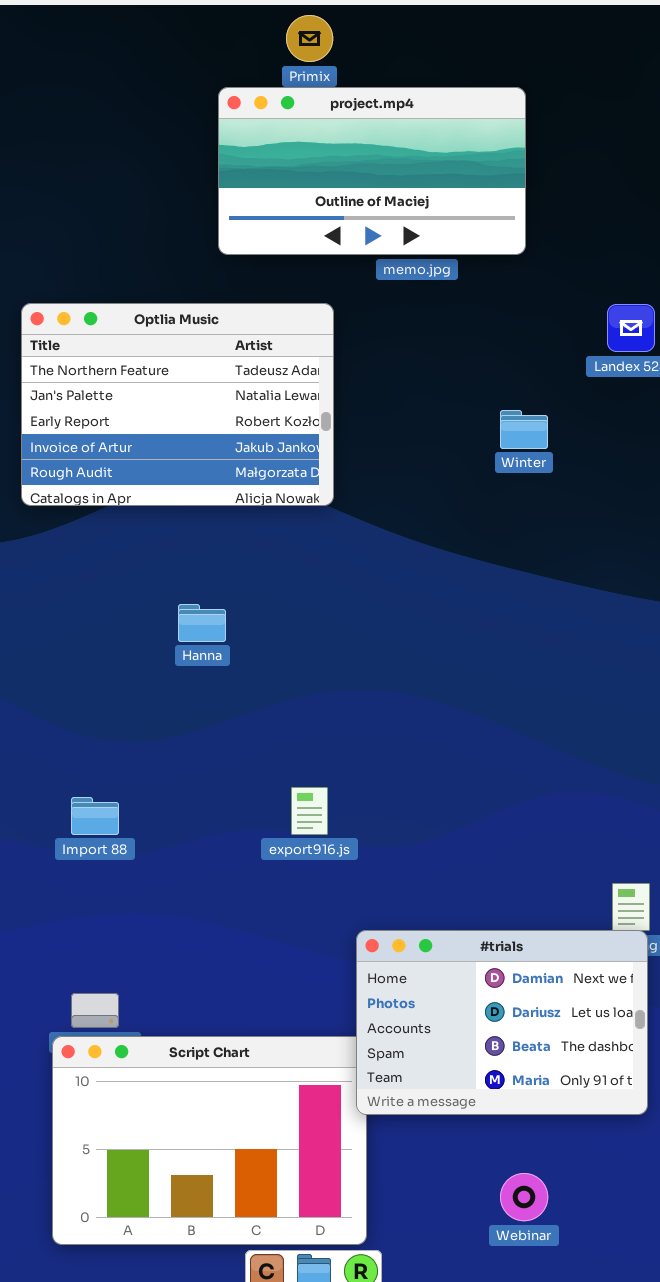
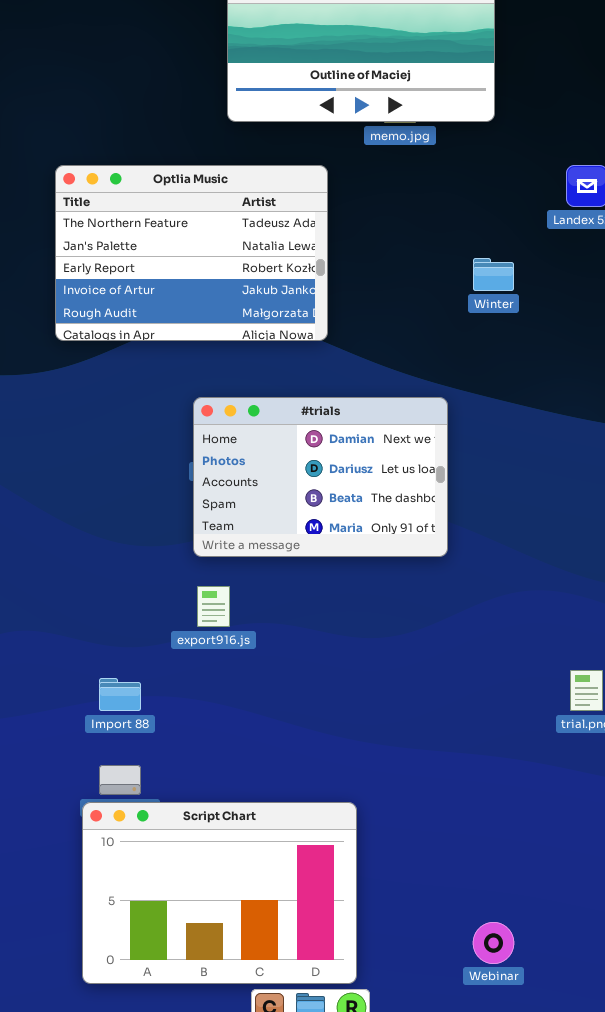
export916.js: [291,787,328,835] -> [197,586,230,627], moved
Import 88: [71,797,119,835] -> [99,678,141,711], moved
#trials: [356,930,648,1115] -> [193,397,448,557], moved

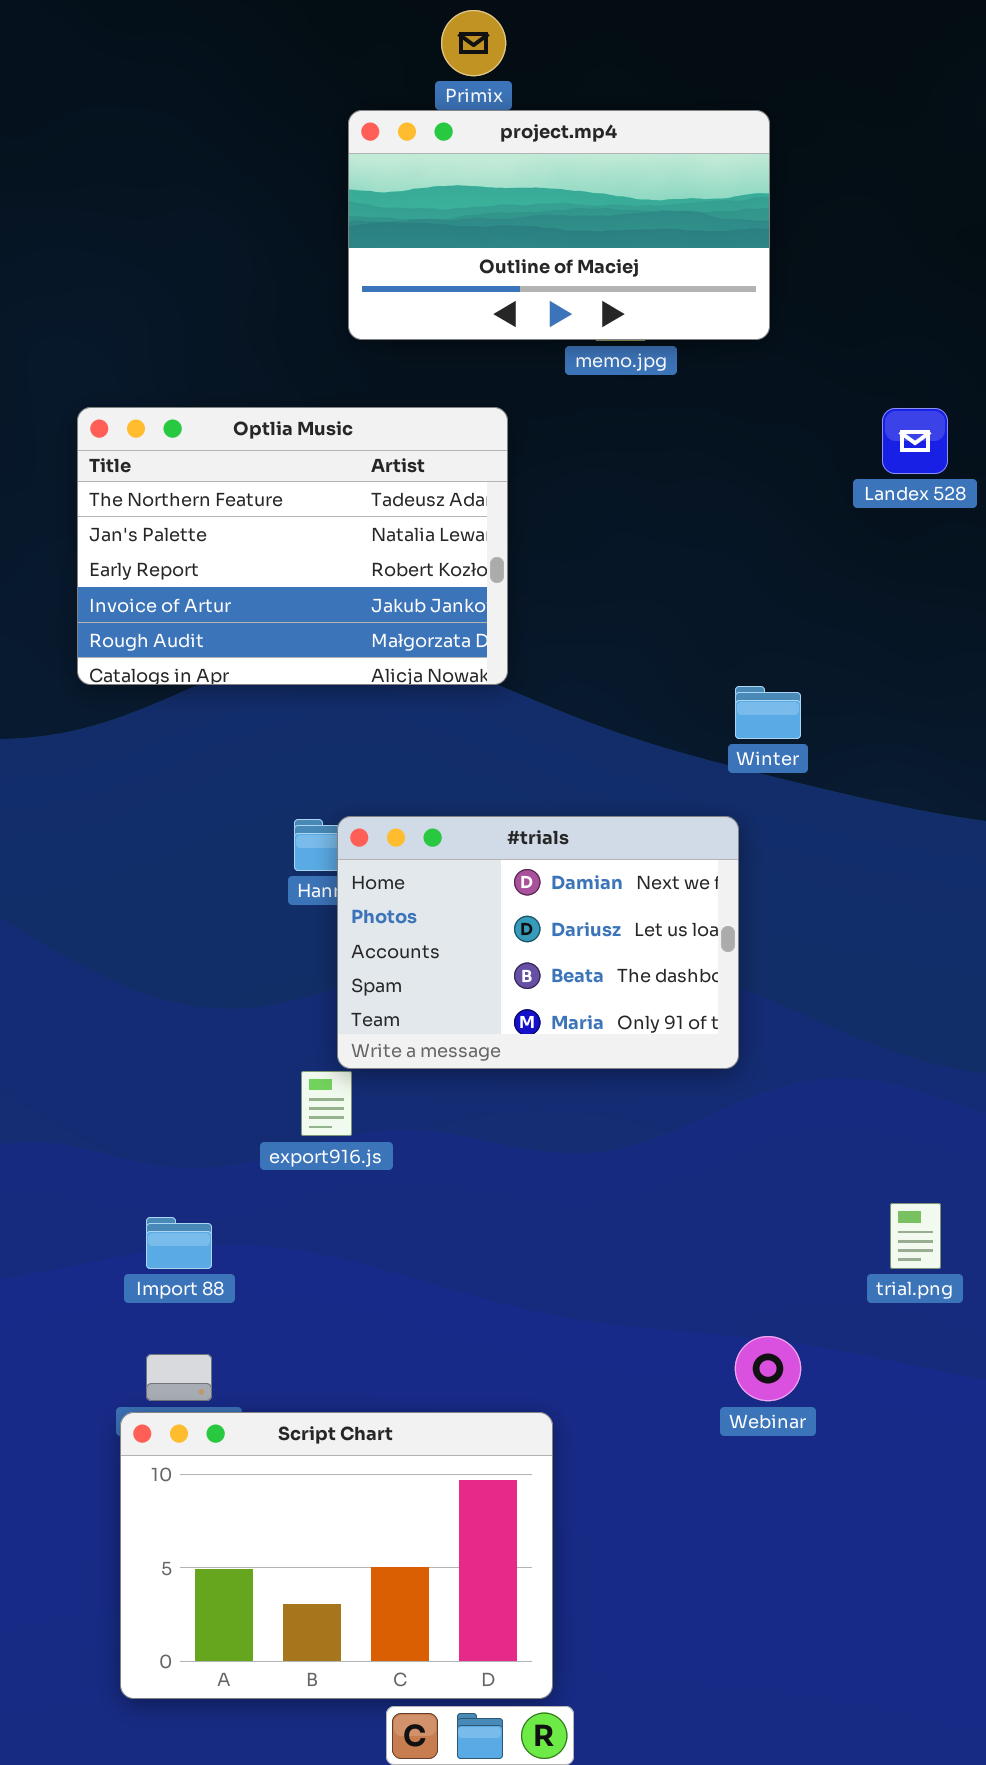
Winter: [473,258,514,291] -> [735,686,801,739], moved
#trials: [193,397,448,557] -> [337,816,739,1069], moved
Webinar: [473,922,514,964] -> [735,1336,801,1401], moved

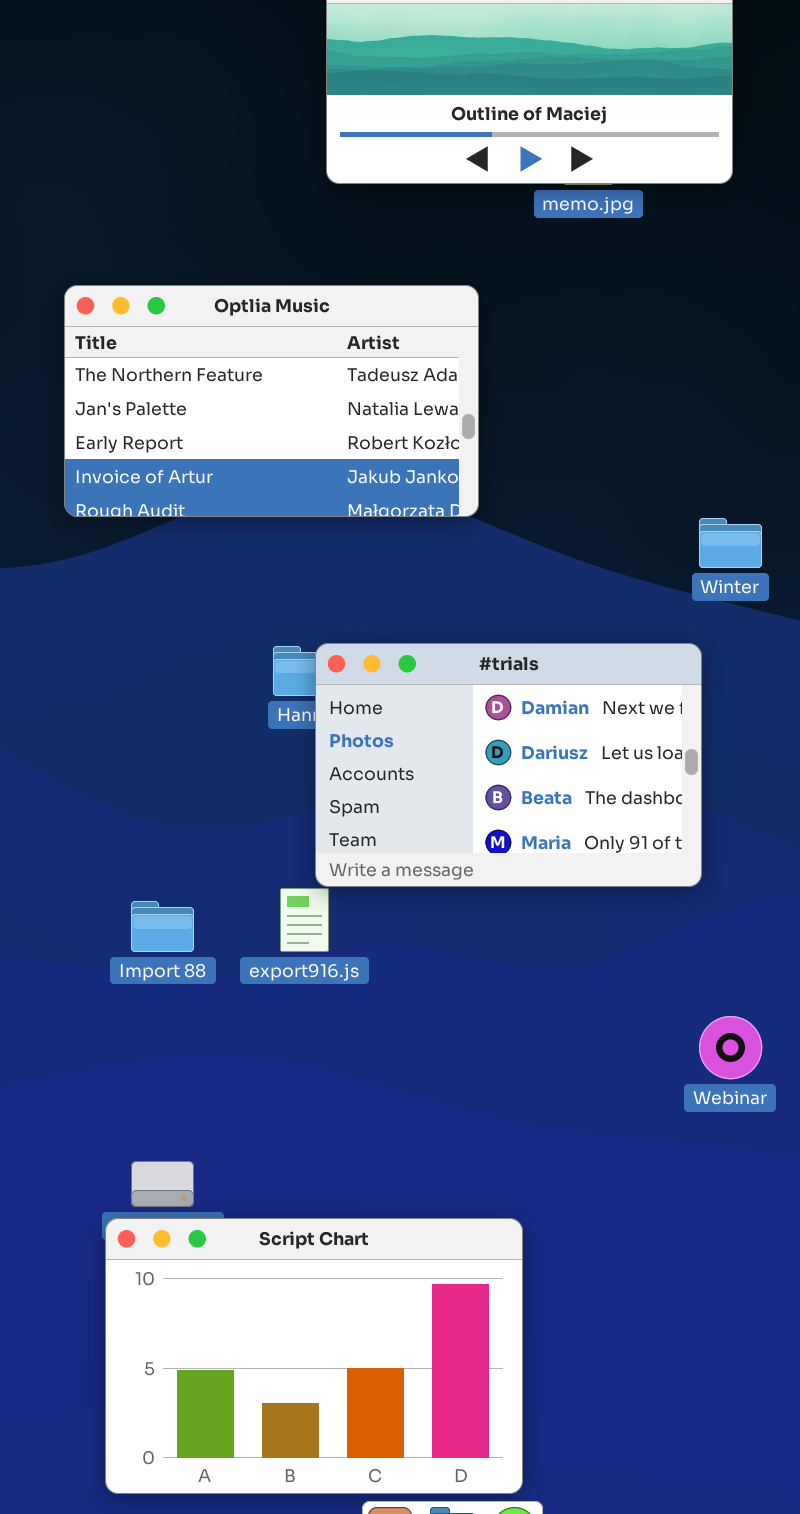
Optlia Music: [77,407,508,685] -> [64,285,479,517], resized
Import 88: [146,1217,212,1269] -> [131,901,194,952], moved
Webinar: [735,1336,801,1401] -> [699,1016,762,1079], moved

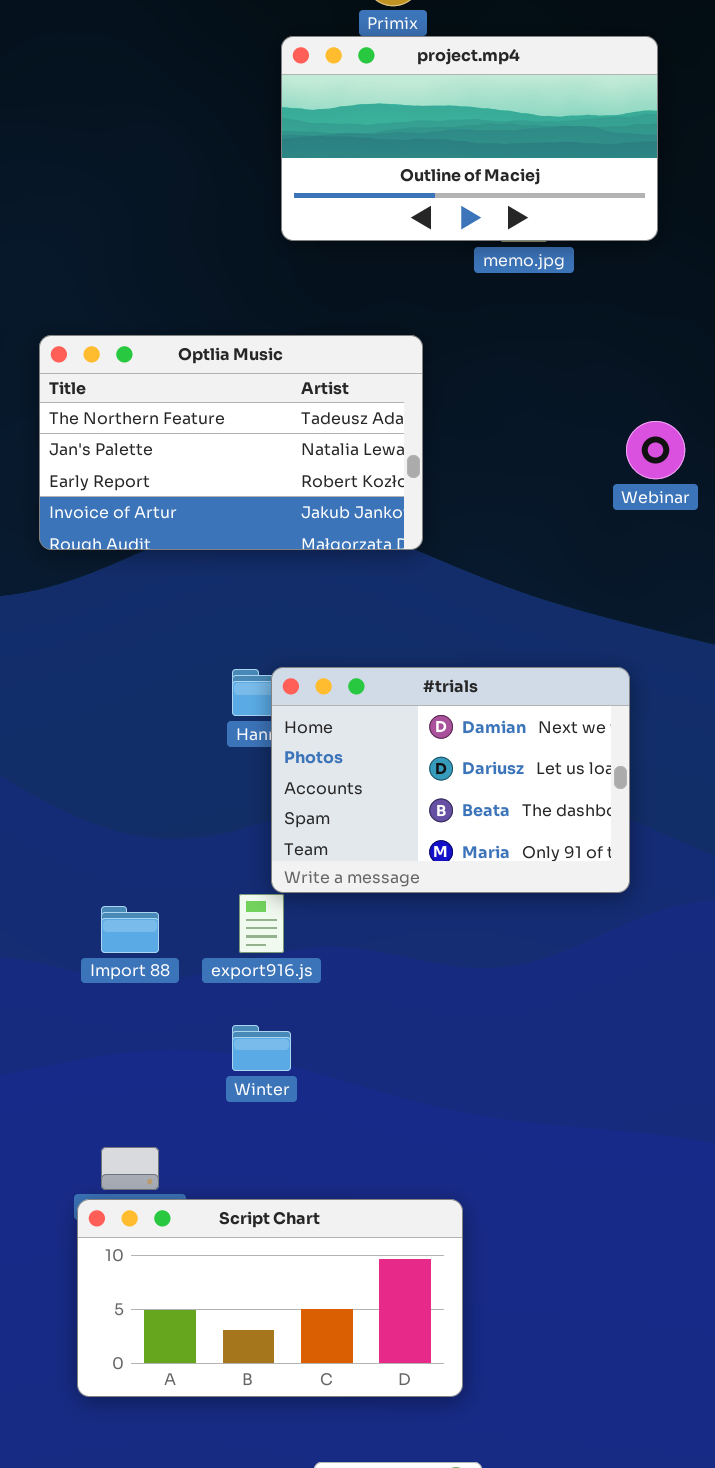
Winter: [699,518,762,568] -> [232,1025,291,1071], moved
Webinar: [699,1016,762,1079] -> [626,421,685,479], moved
Script Chart: [105,1218,523,1494] -> [77,1199,463,1397], resized

